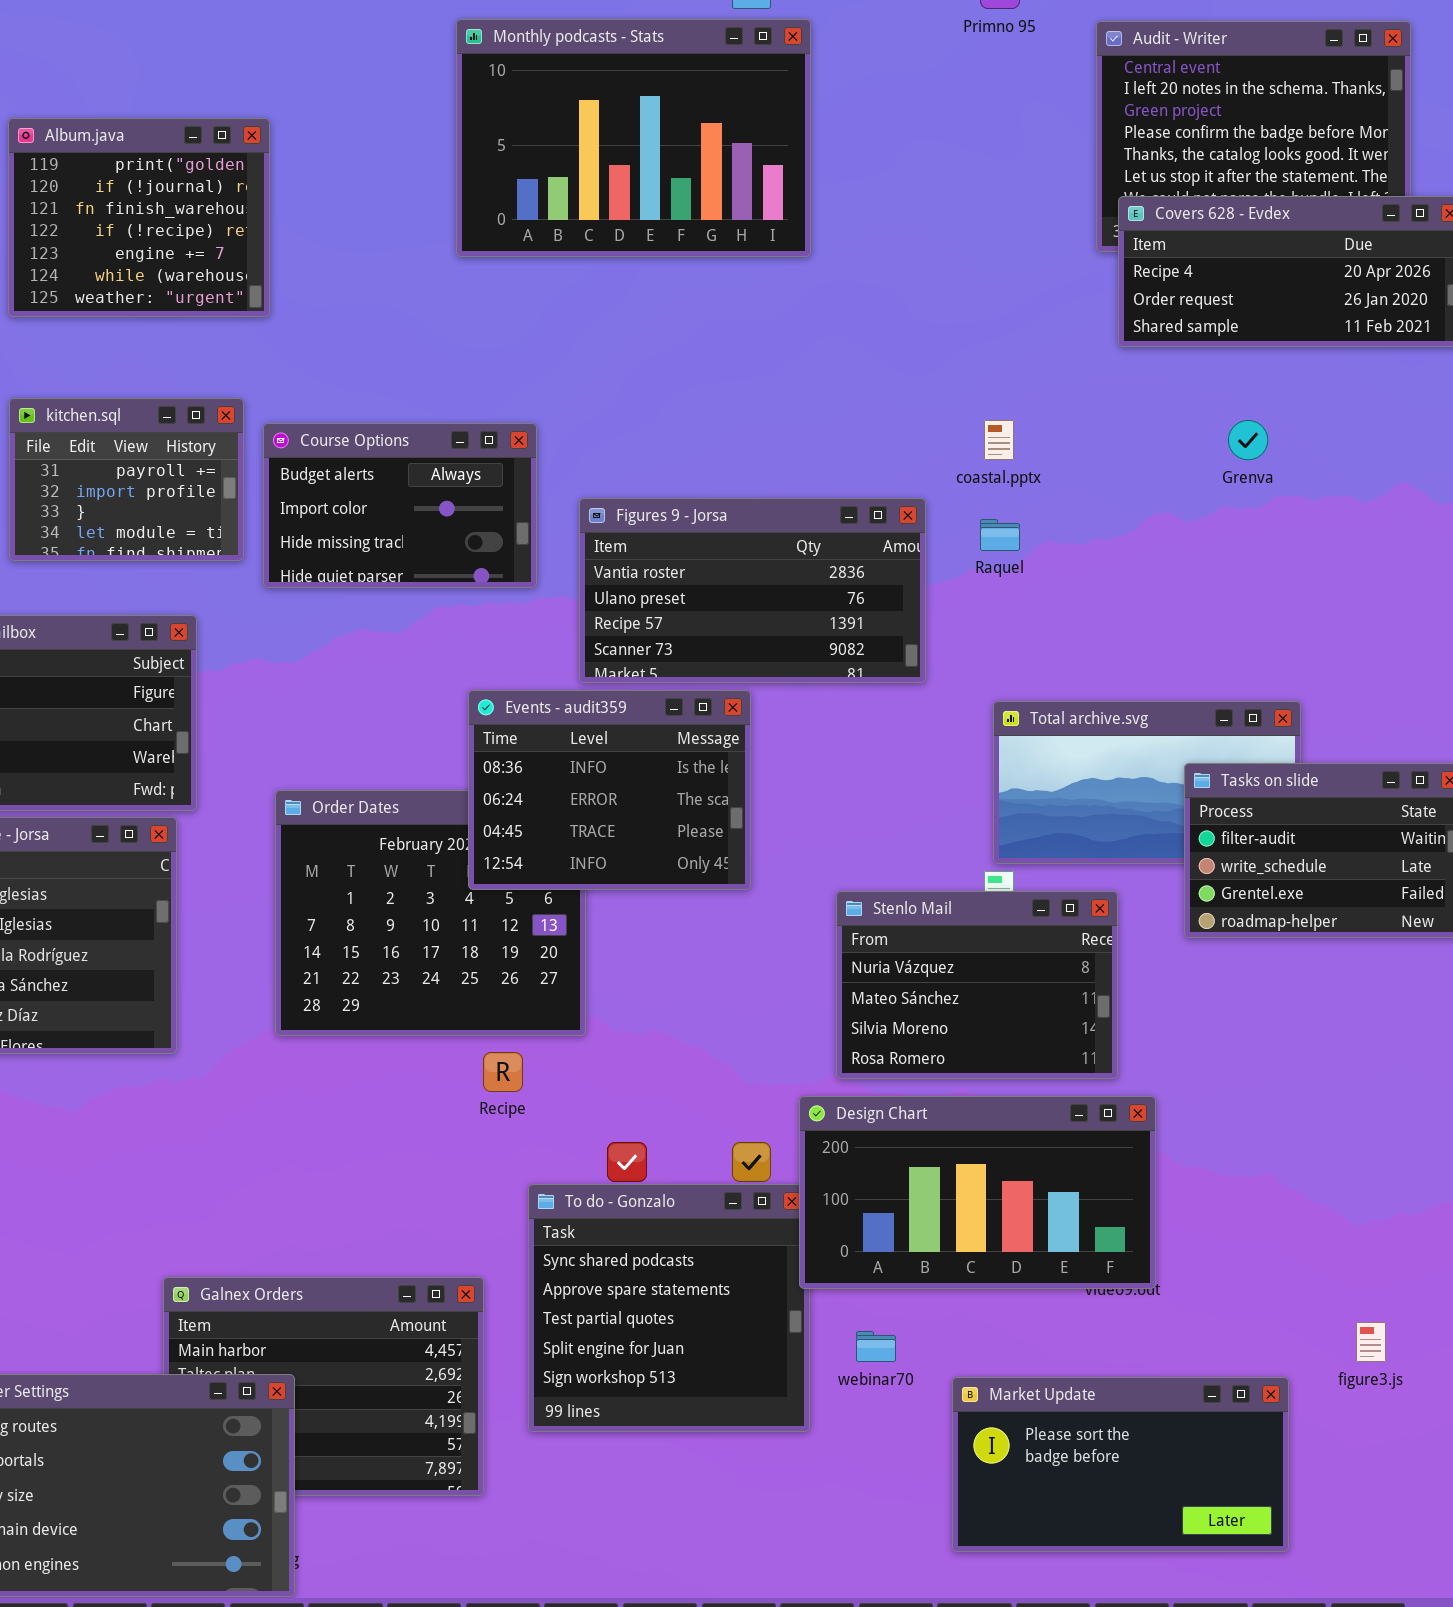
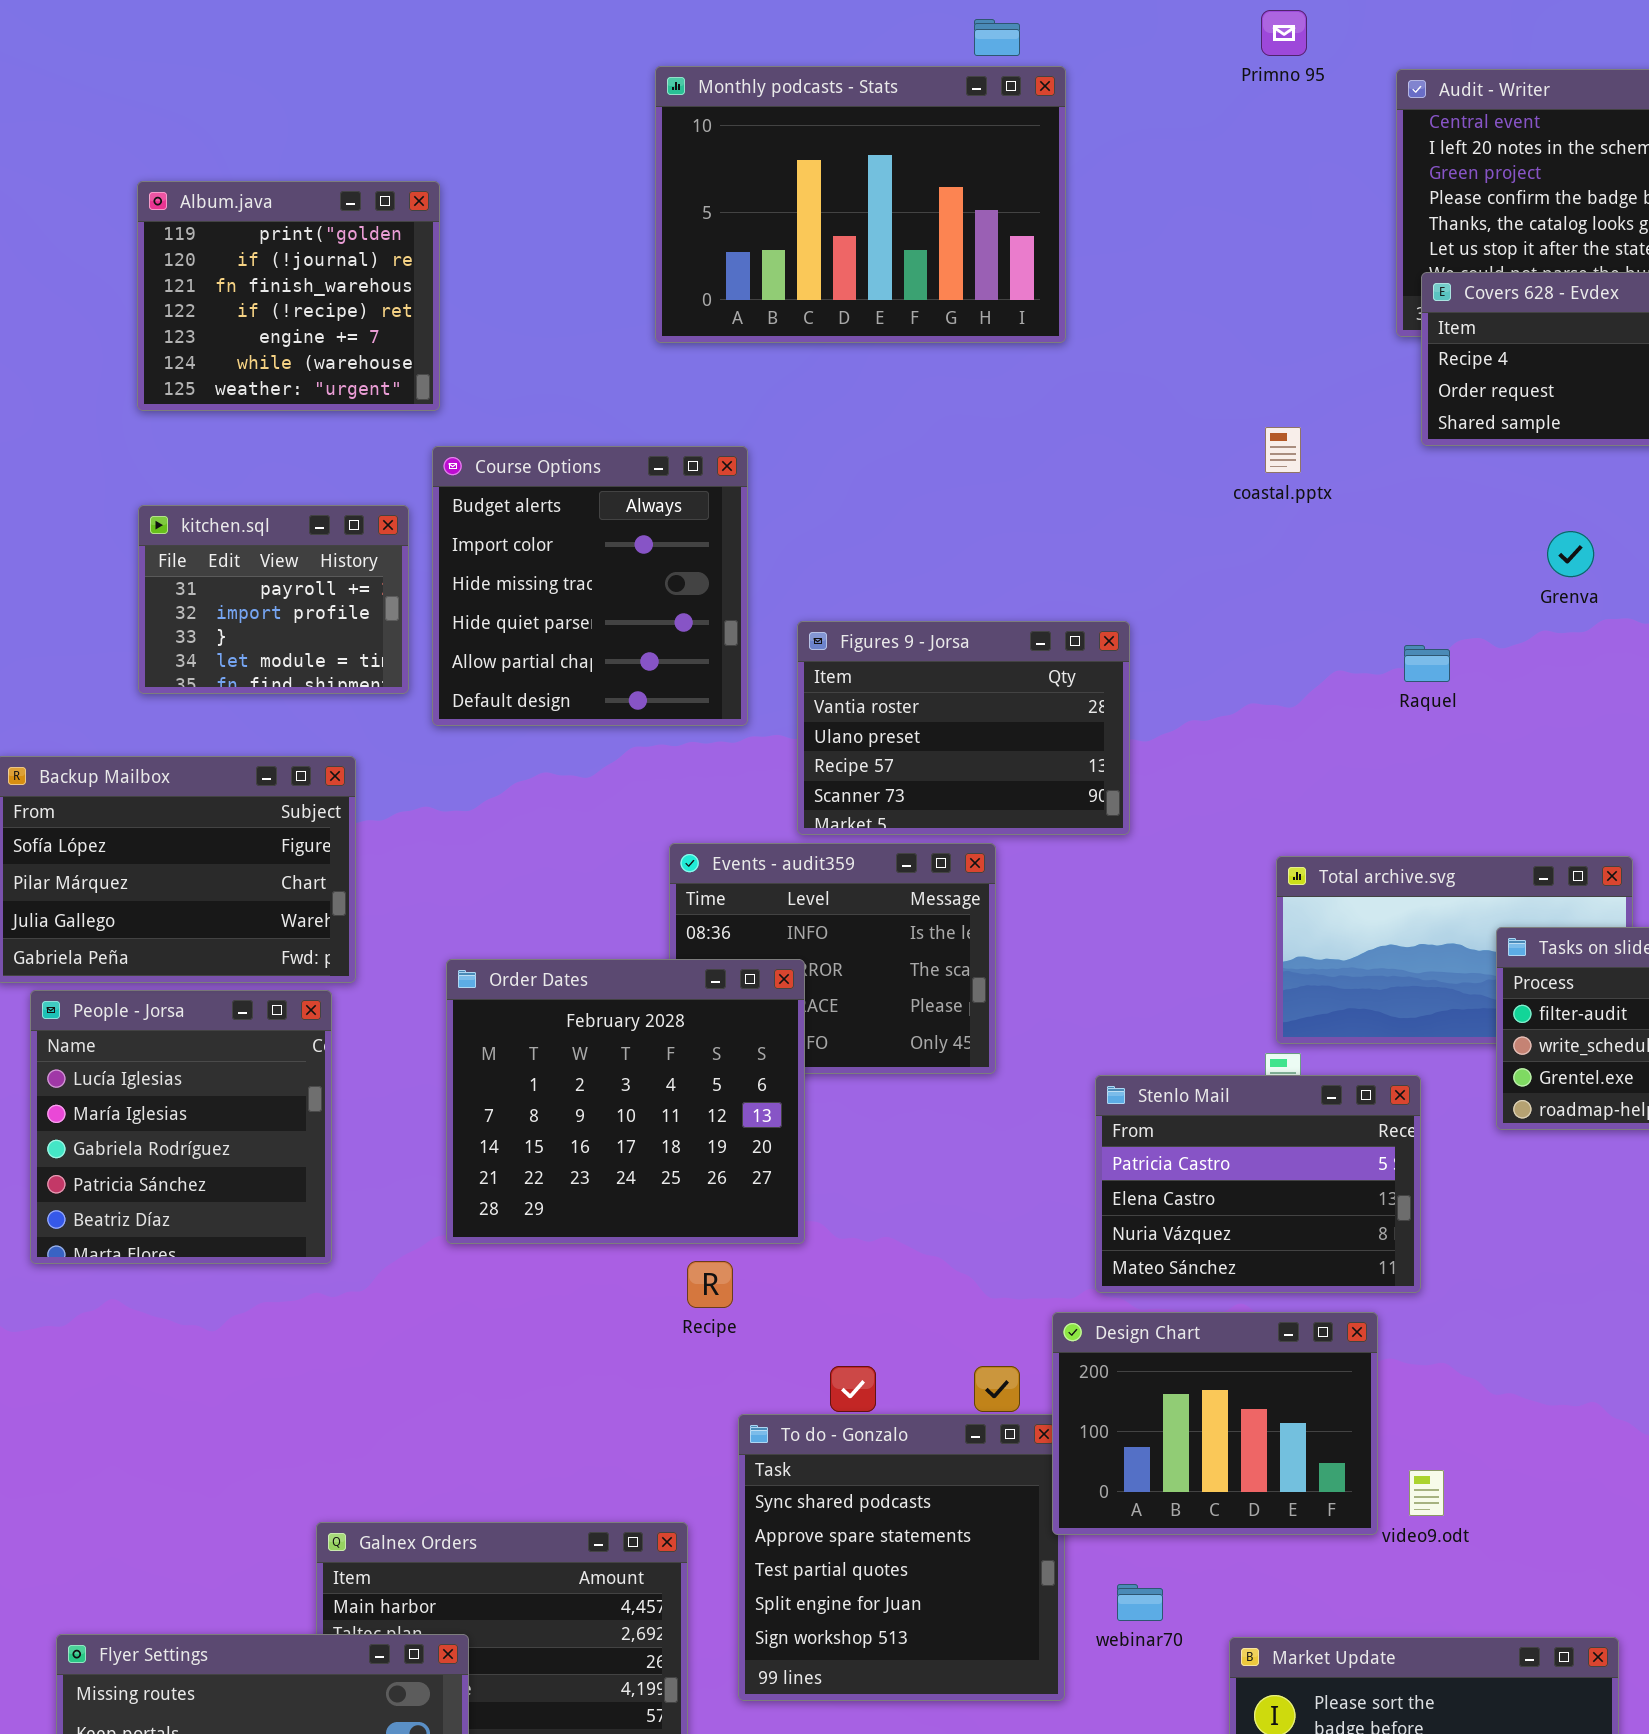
coastal.pptx: [984,420,1014,460] -> [1265,427,1301,473], moved
Course Options: [263,423,537,588] -> [432,446,748,726], resized
Figures 9 - Jorsa: [579,498,926,683] -> [797,621,1130,835], resized
Raquel: [980,519,1020,551] -> [1404,645,1450,682], moved
Order Dates: [275,790,586,1036] -> [446,959,805,1244], raised
Stenlo Mail: [836,891,1118,1079] -> [1095,1075,1421,1293], scrolled up 2 rows
Design Chart: [799,1096,1156,1289] -> [1052,1312,1378,1535], resized

